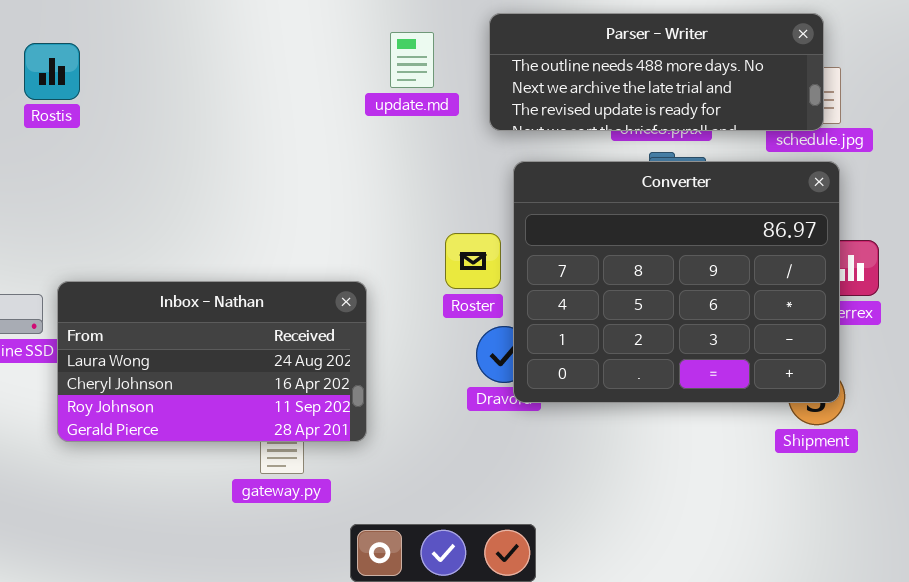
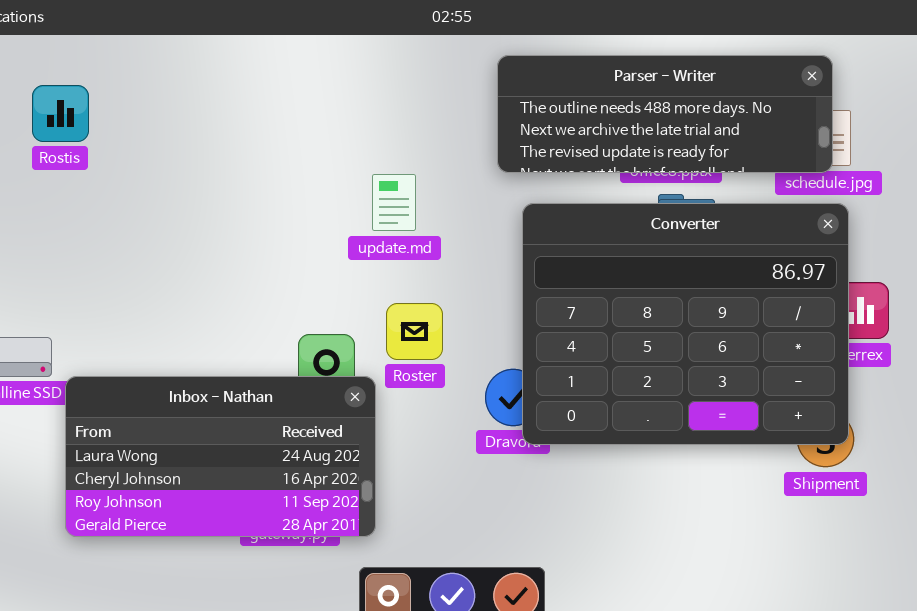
update.md: [390,32,434,88] -> [372,174,416,231], moved
Roster: [445,233,501,289] -> [386,303,443,360], moved
Inbox - Nathan: [57,281,367,442] -> [65,376,376,537], moved

